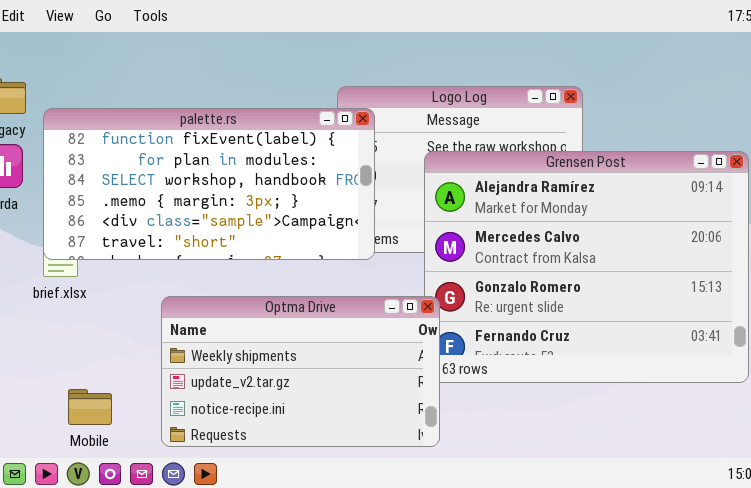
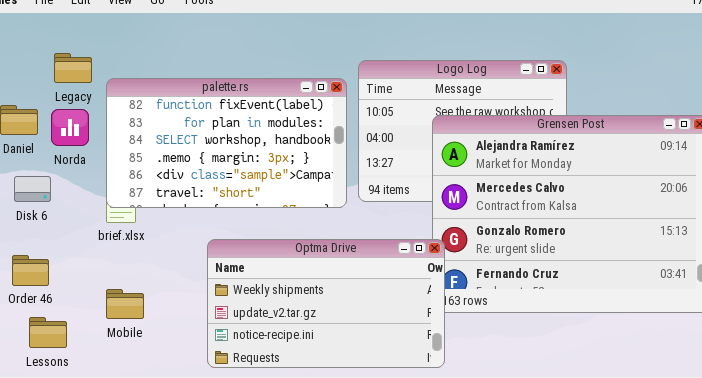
palette.rs: [43,108,375,260] -> [106,78,347,208], resized
Mobile: [68,389,112,425] -> [106,289,144,319], moved

